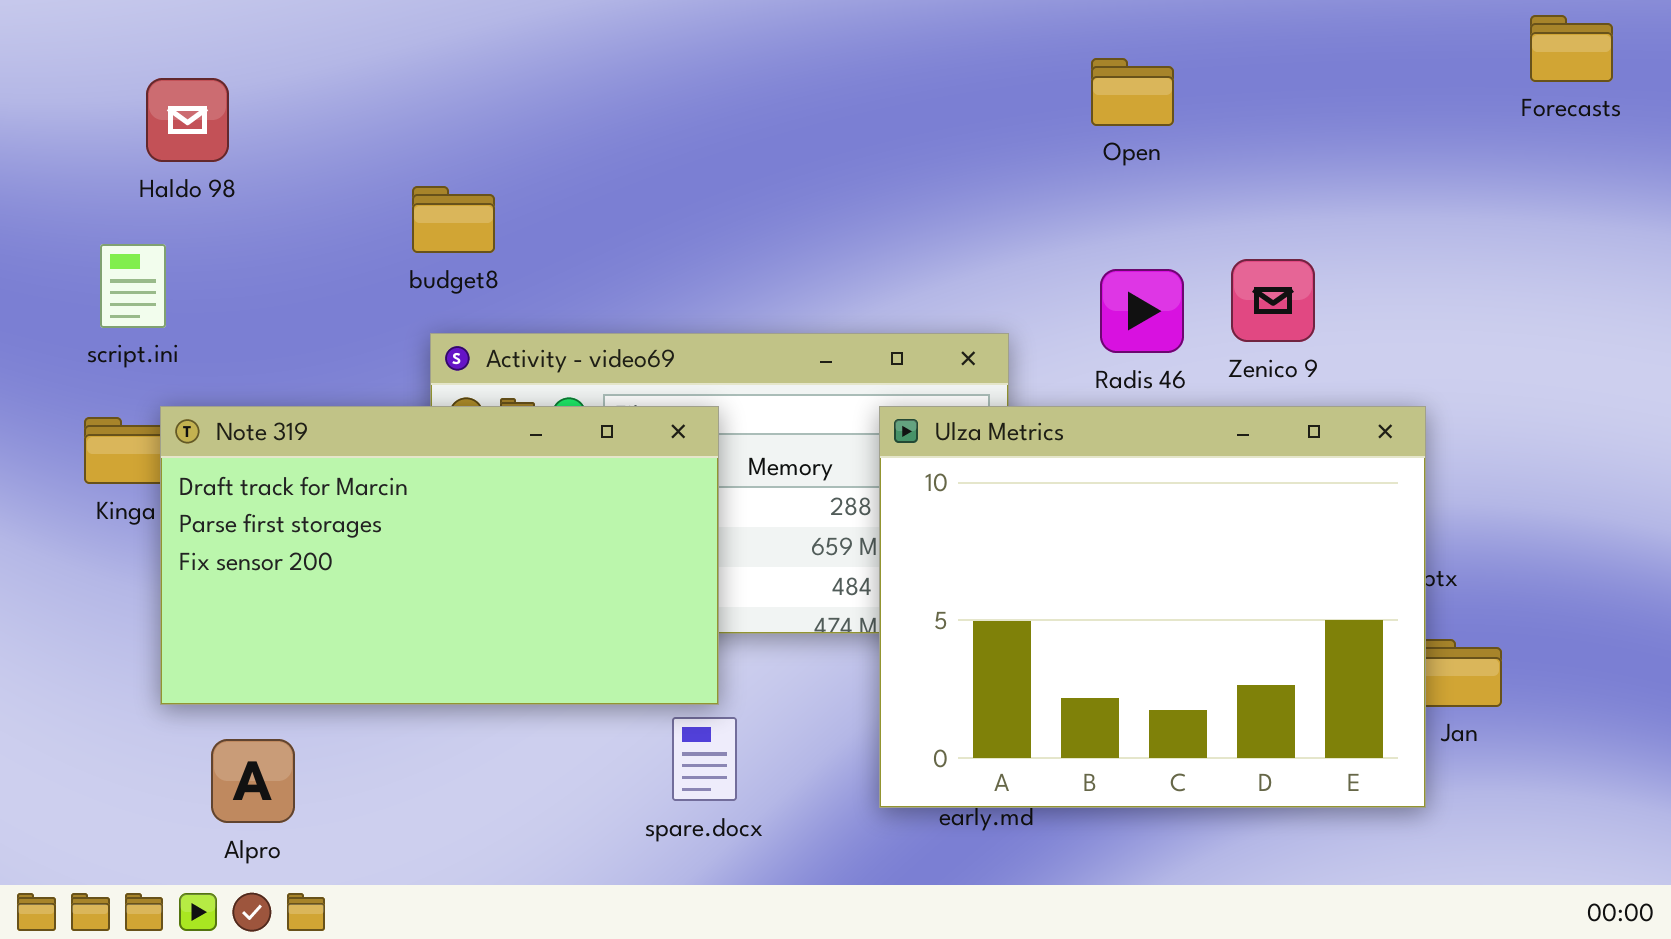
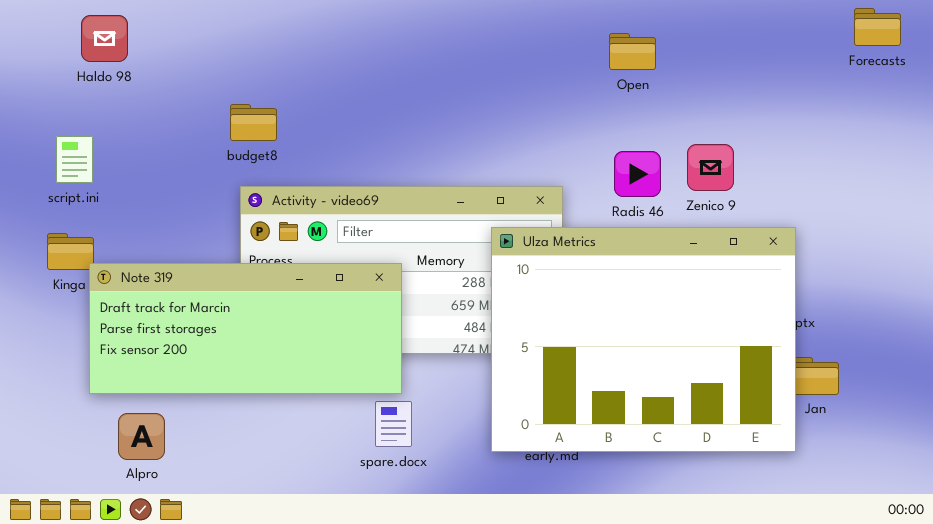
Haldo 98: [146,78,229,162] -> [81,15,128,62], moved
Note 319: [160,406,719,705] -> [89,263,402,394], resized

